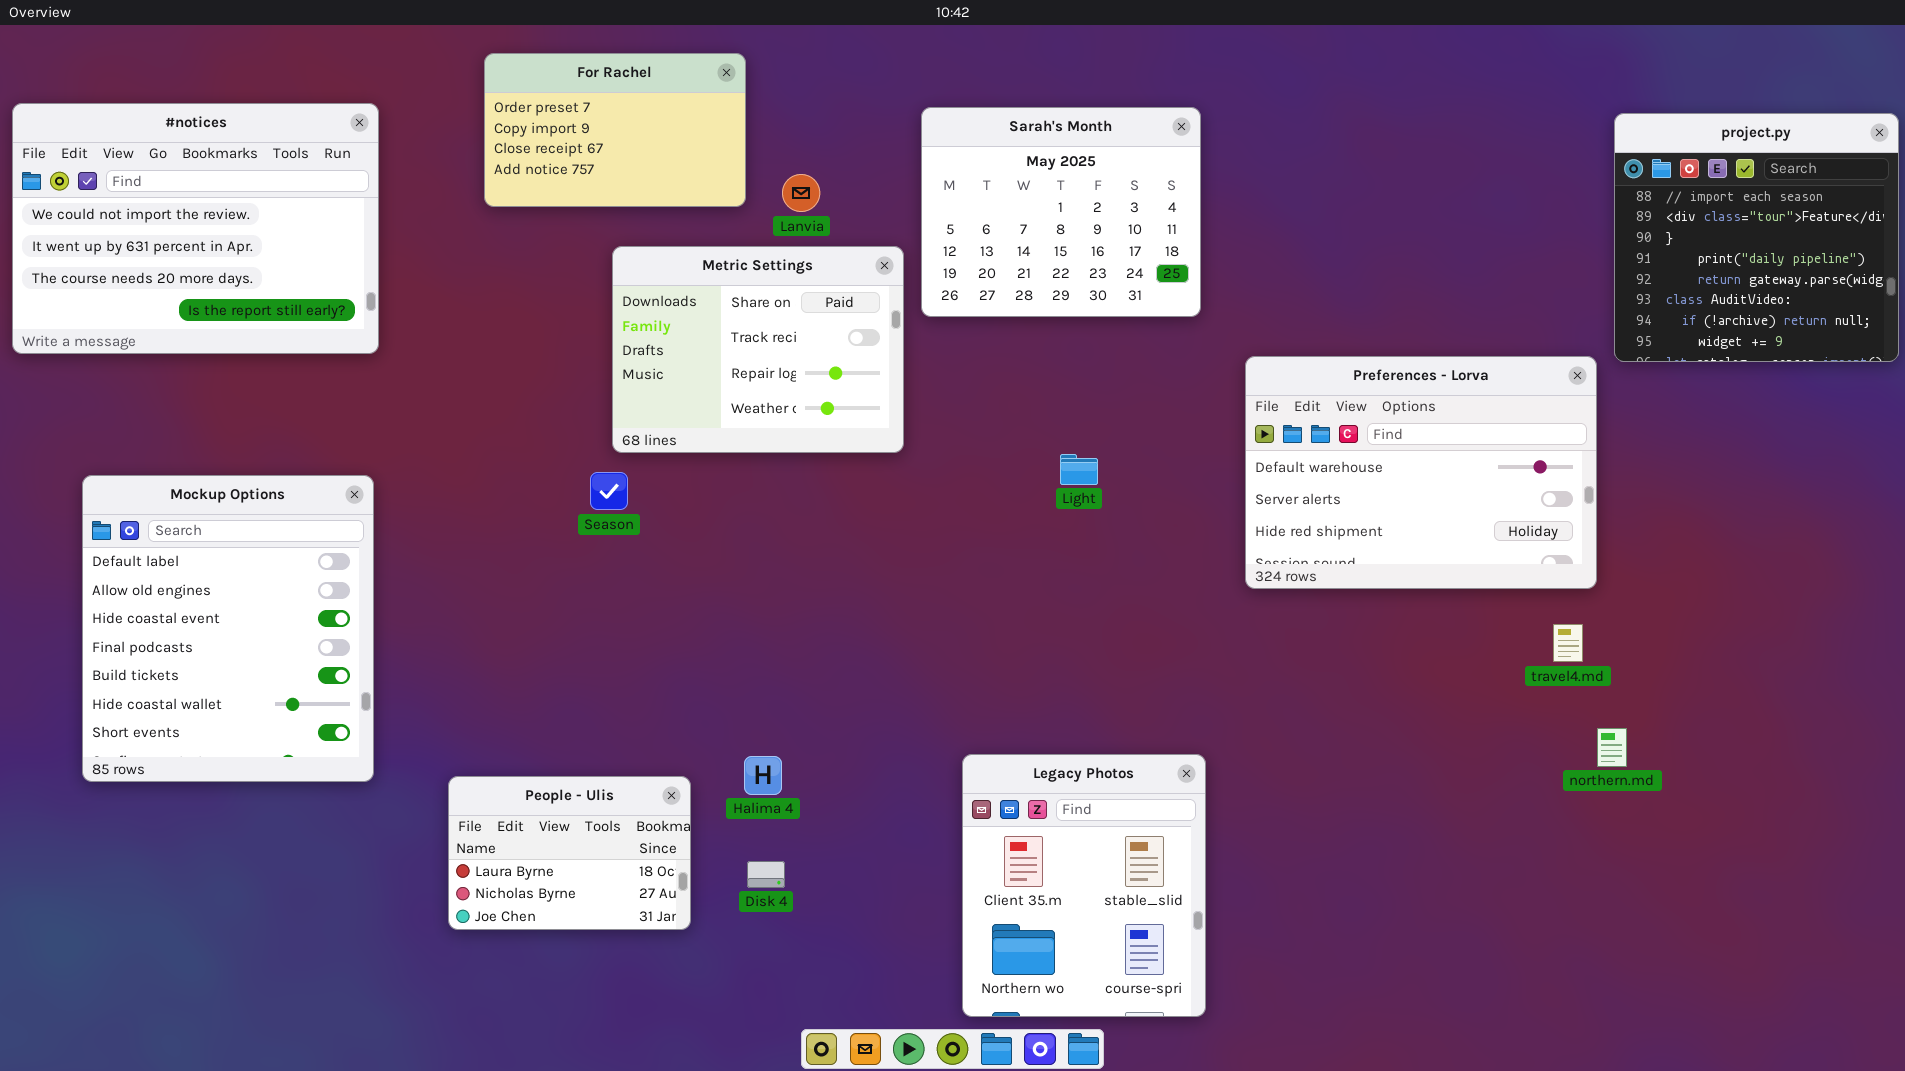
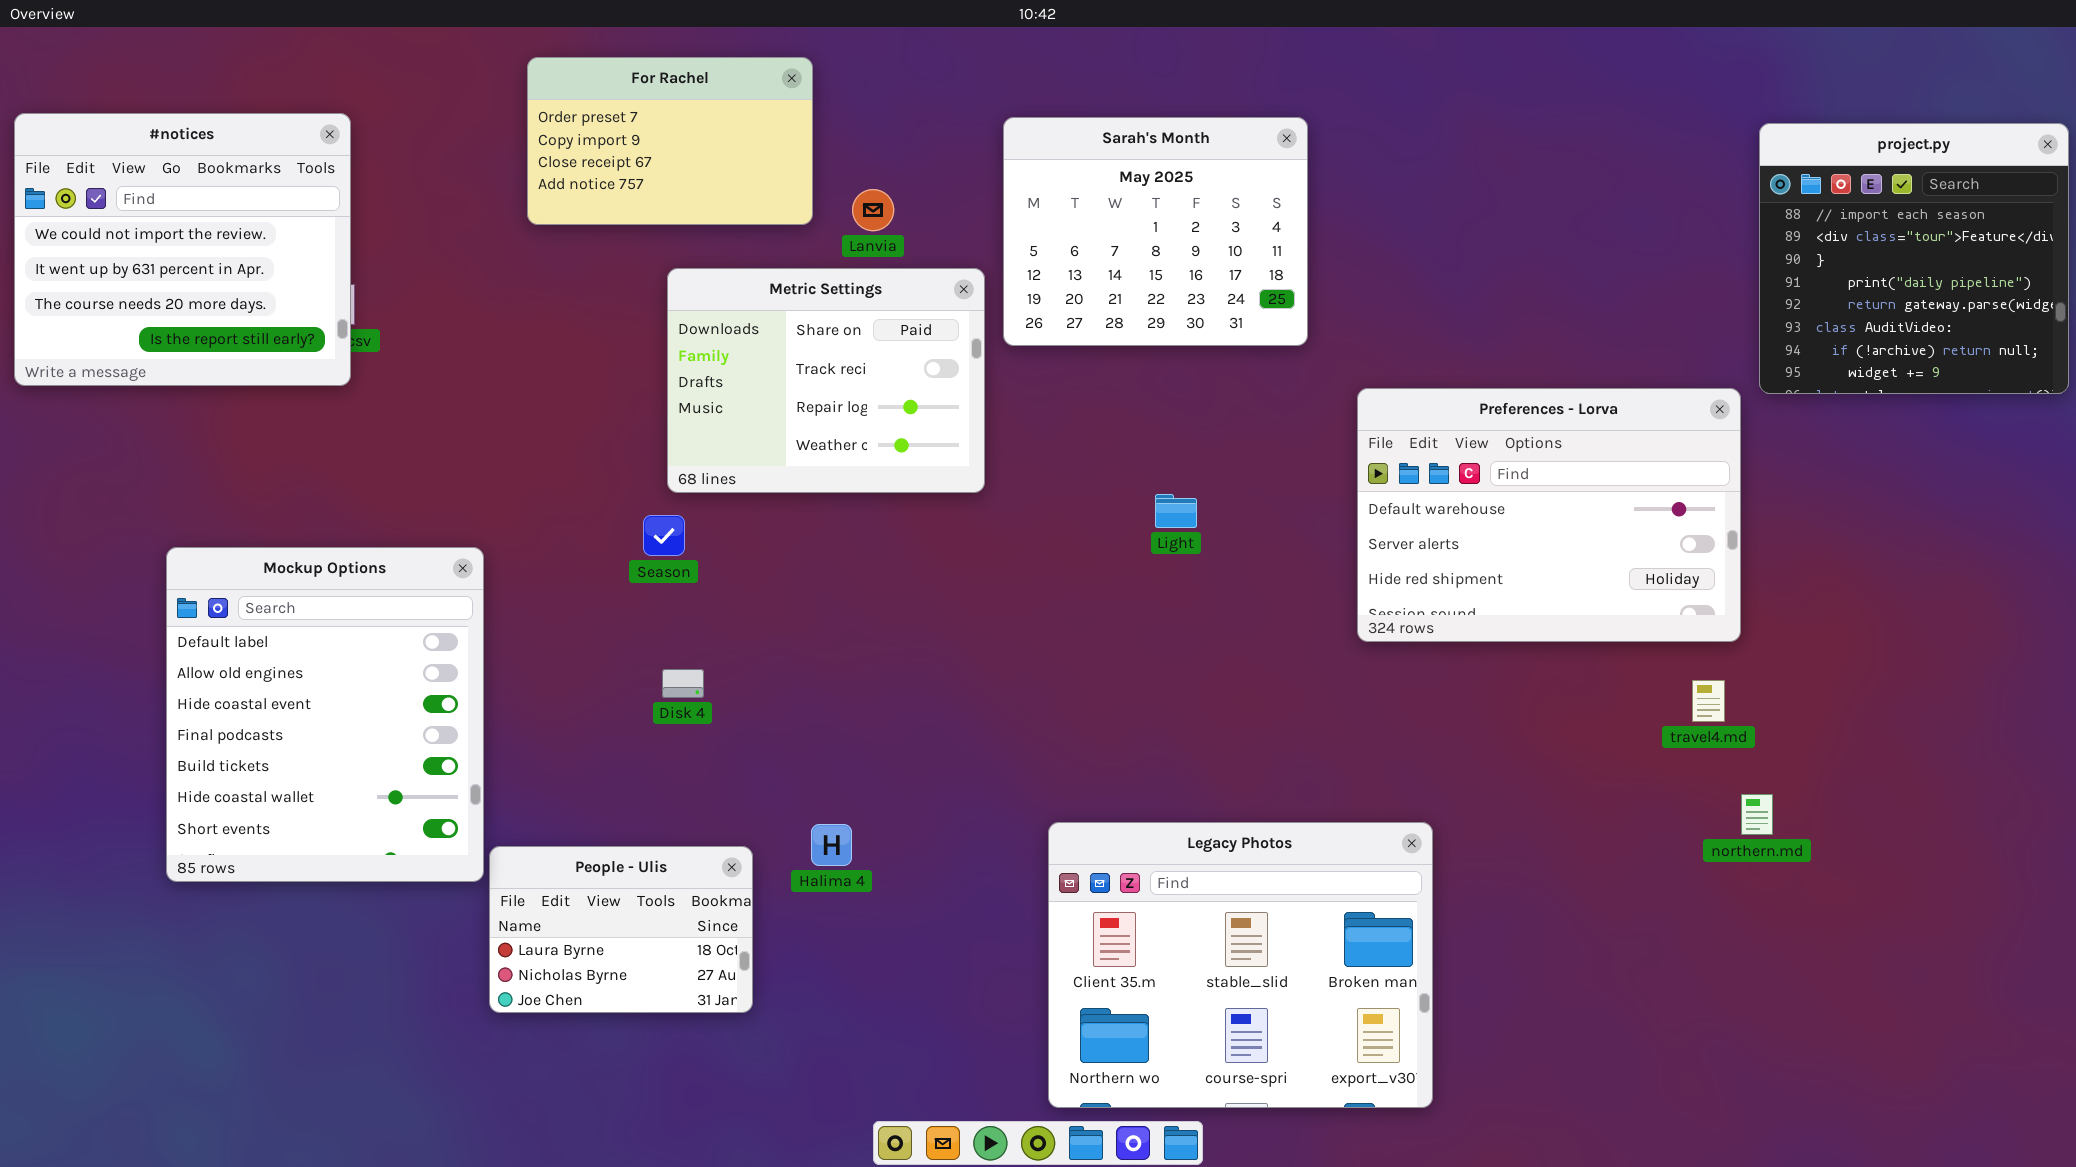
#notices: [12,103,379,354] -> [14,113,351,386], resized
Mockup Options: [82,475,374,782] -> [166,547,484,882], moved
Legacy Photos: [962,754,1206,1017] -> [1048,822,1433,1108], resized
Disk 4: [747,861,785,888] -> [662,669,704,698], moved

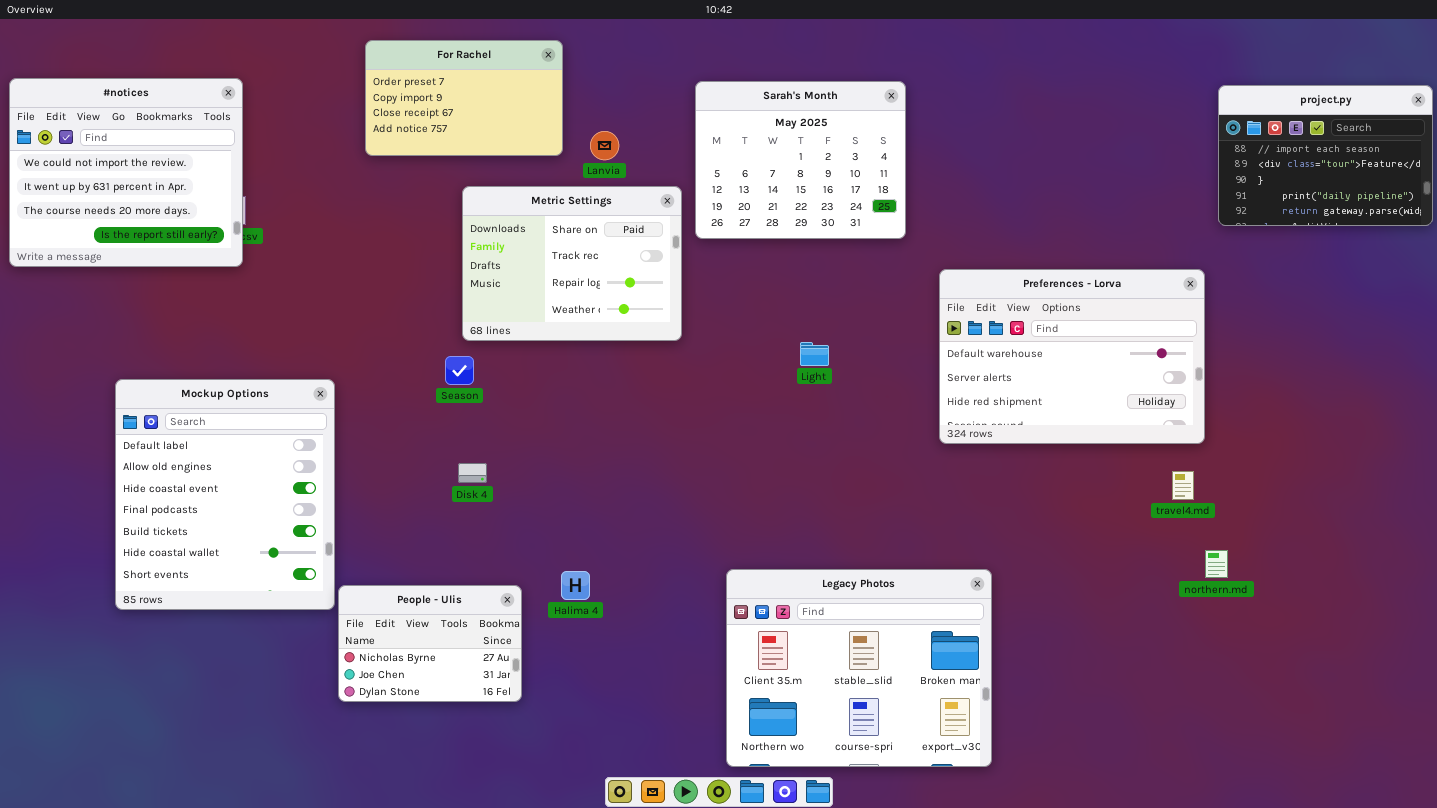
project.py: [1759,123,2069,394] -> [1218,85,1433,226], resized
People - Ulis: [489,846,753,1013] -> [338,585,522,702], scrolled down 1 row

